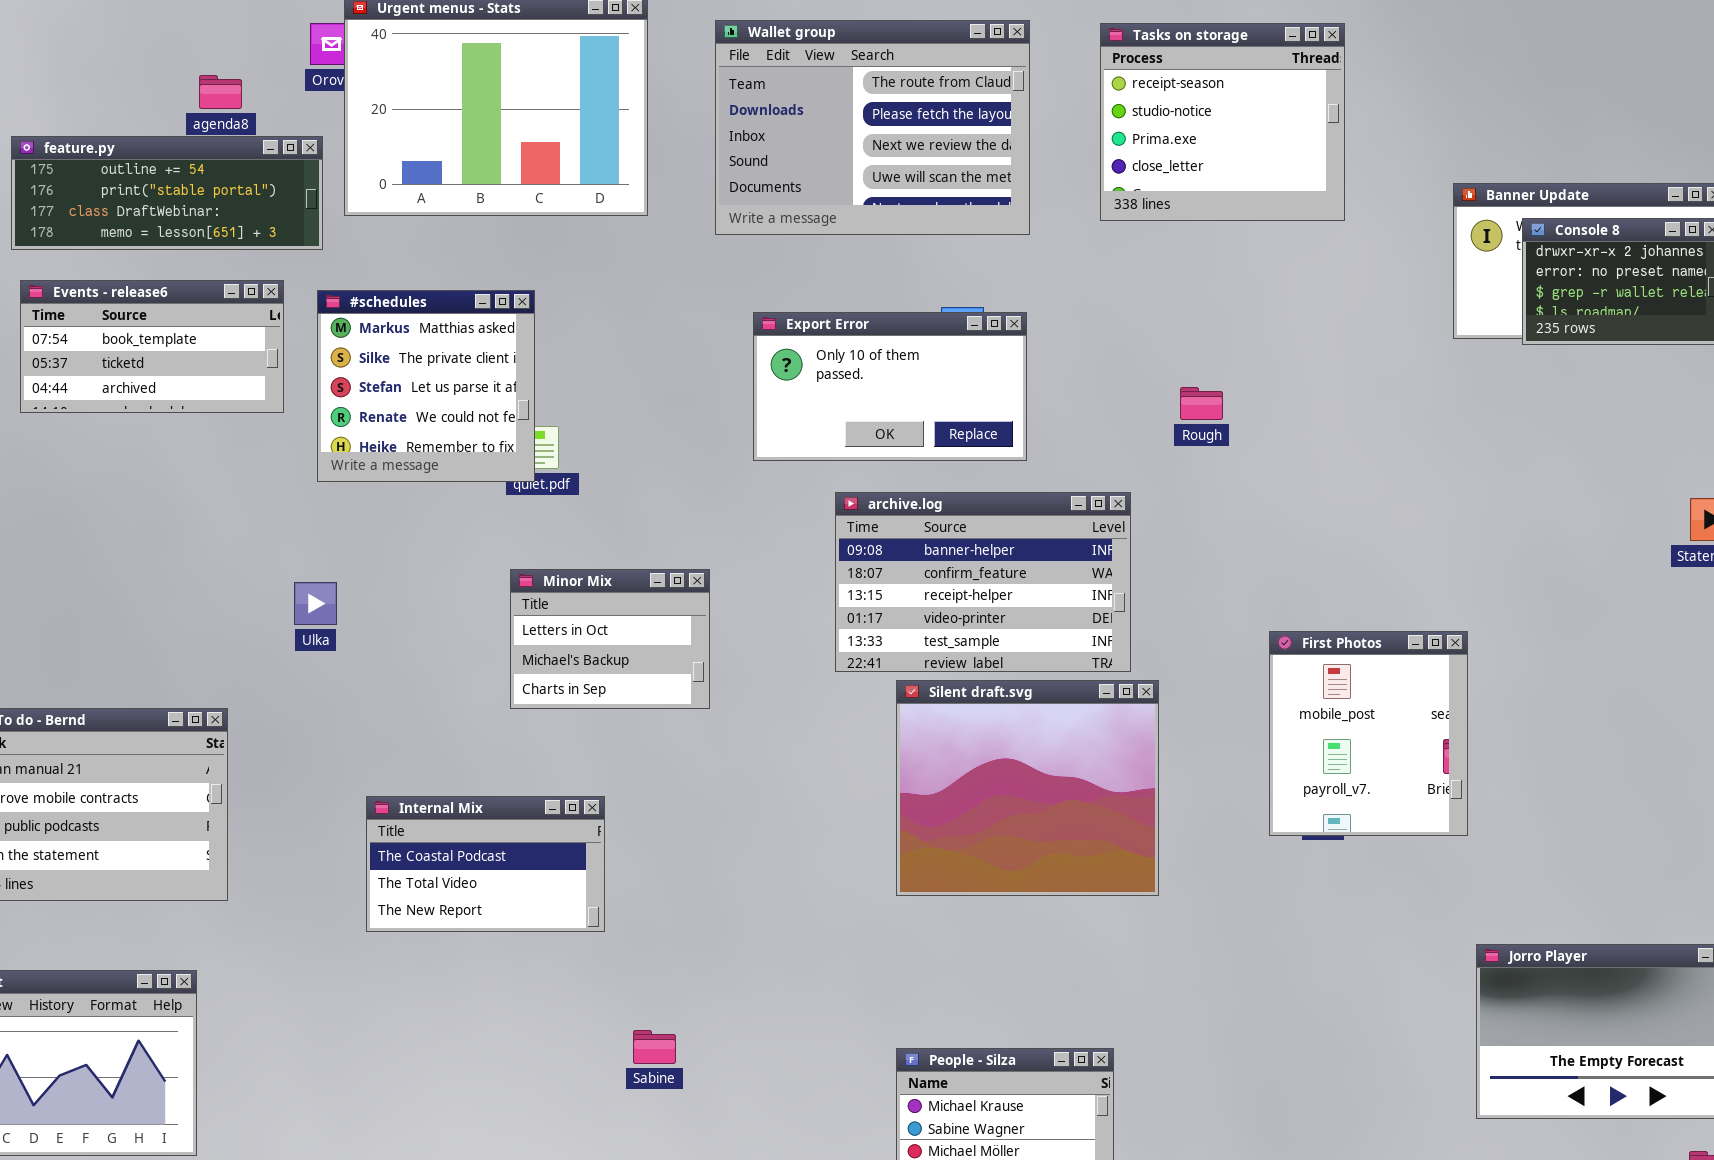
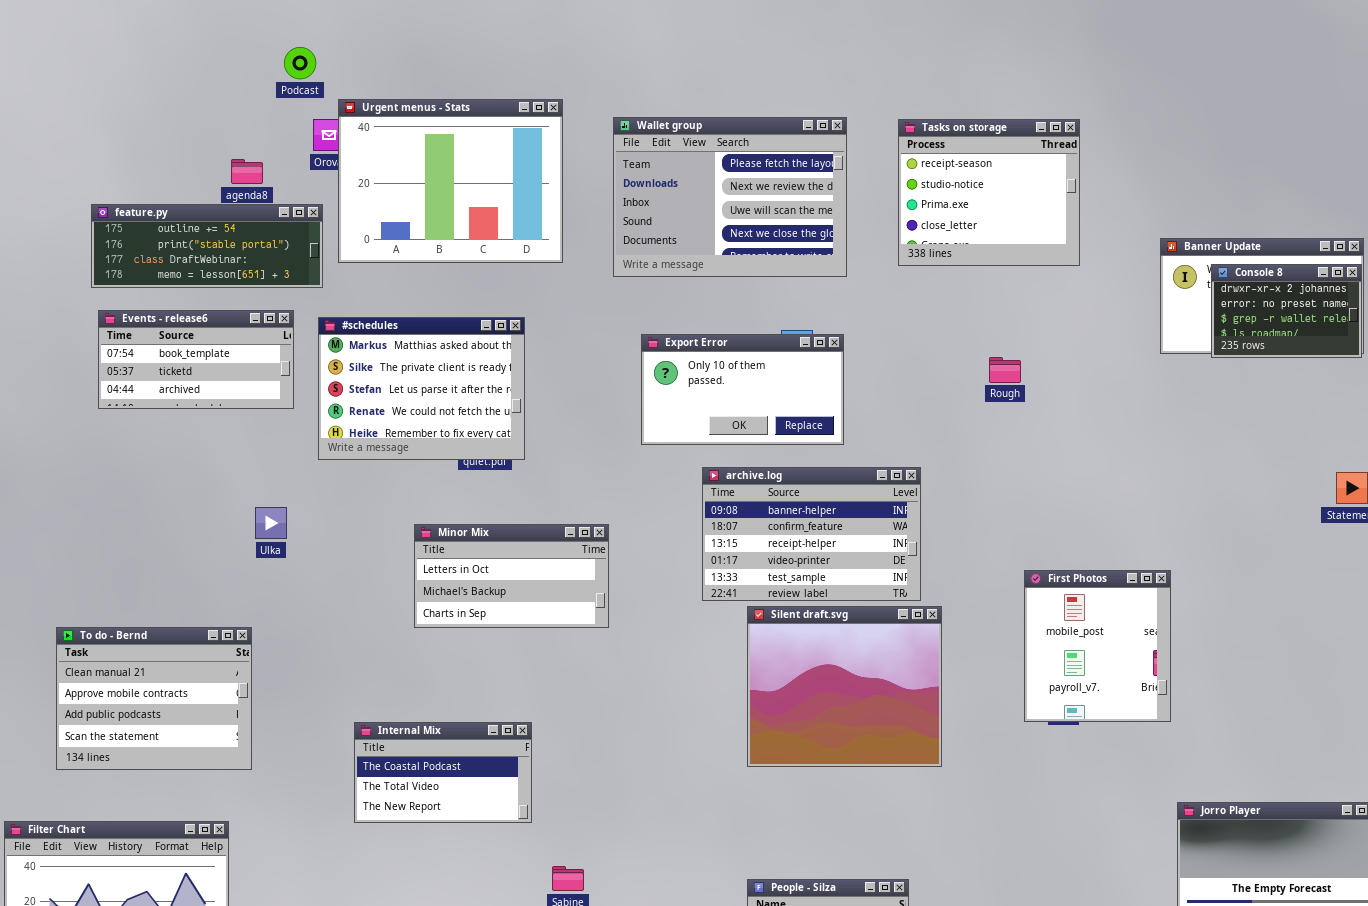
Wallet group: [715,20,1030,235] -> [613,117,847,277], scrolled down 1 row
#schedules: [317,290,535,482] -> [318,317,525,460], resized
Rough: [1180,387,1223,420] -> [989,357,1021,383], moved
Minor Mix: [510,569,710,709] -> [414,524,609,628], resized
Ulka: [294,582,337,625] -> [255,507,287,539], moved
Internal Mix: [366,796,605,932] -> [354,722,532,823], moved

